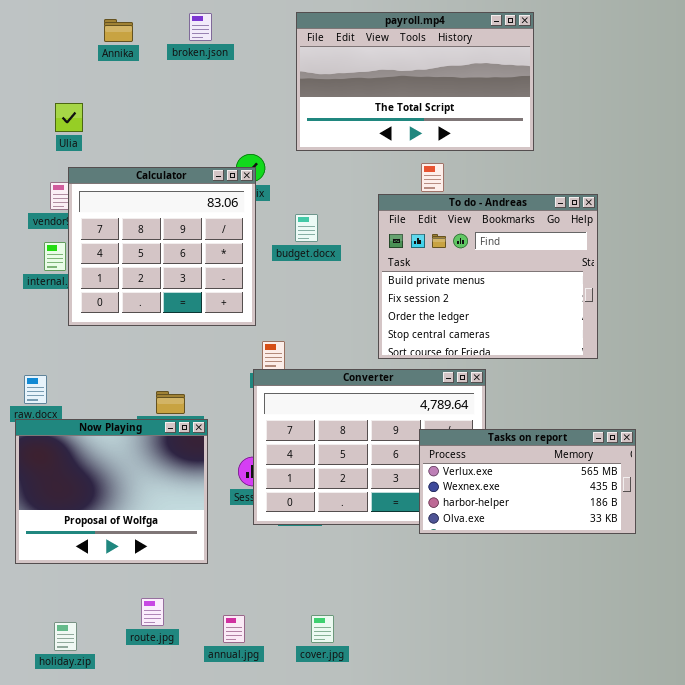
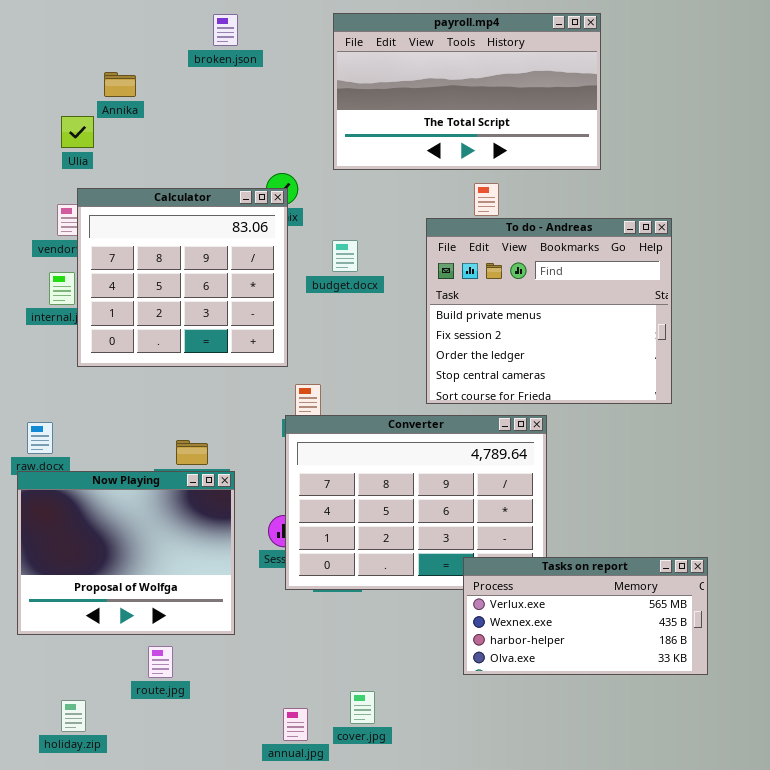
Annika: [104,19,133,42] -> [104,72,136,97], moved
Tasks on report: [419,429,636,534] -> [463,557,708,675], moved
route.jpg: [141,598,164,626] -> [148,646,173,678], moved
annual.jpg: [223,615,245,643] -> [283,708,308,741], moved

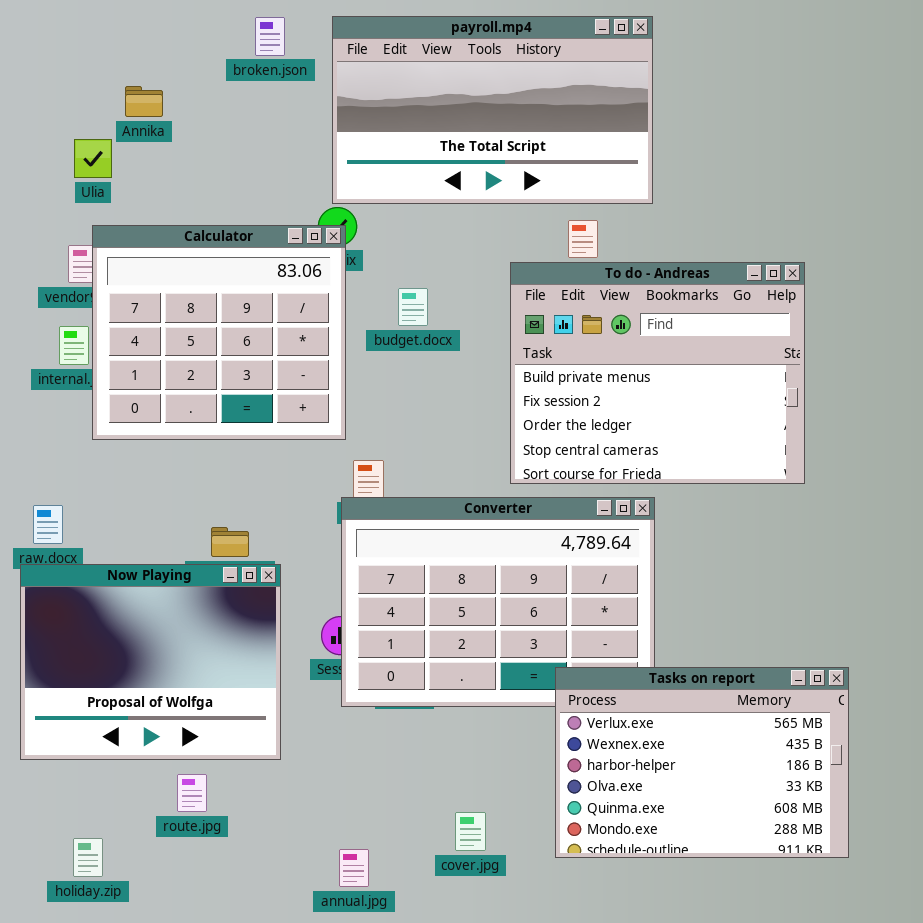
payroll.mp4: [333,13,601,170] -> [332,16,653,204], moved
Tasks on report: [463,557,708,675] -> [555,667,849,858], resized
cover.jpg: [350,691,375,724] -> [455,812,486,851], moved

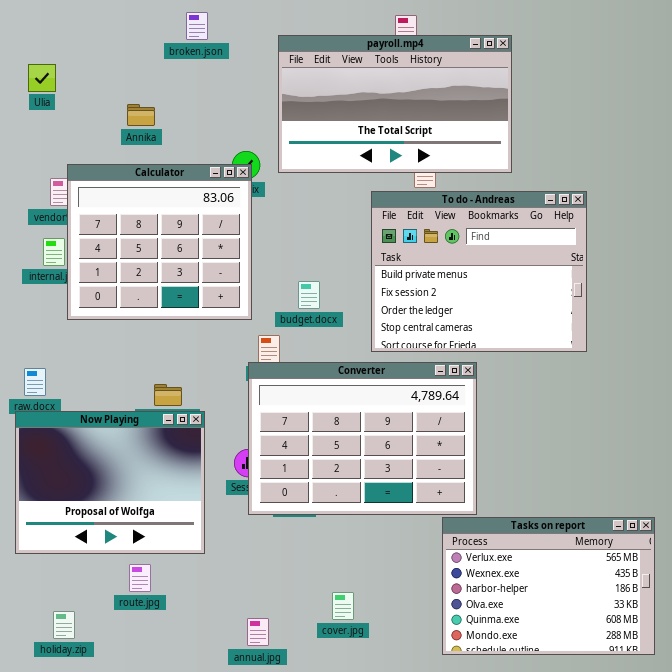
payroll.mp4: [332,16,653,204] -> [278,35,512,173], moved
Annika: [125,86,163,117] -> [127,104,155,126], moved
Ulia: [74,139,112,178] -> [28,64,56,92], moved
budget.docx: [398,288,428,326] -> [298,281,320,309], moved
Tasks on report: [555,667,849,858] -> [442,517,655,655], moved

